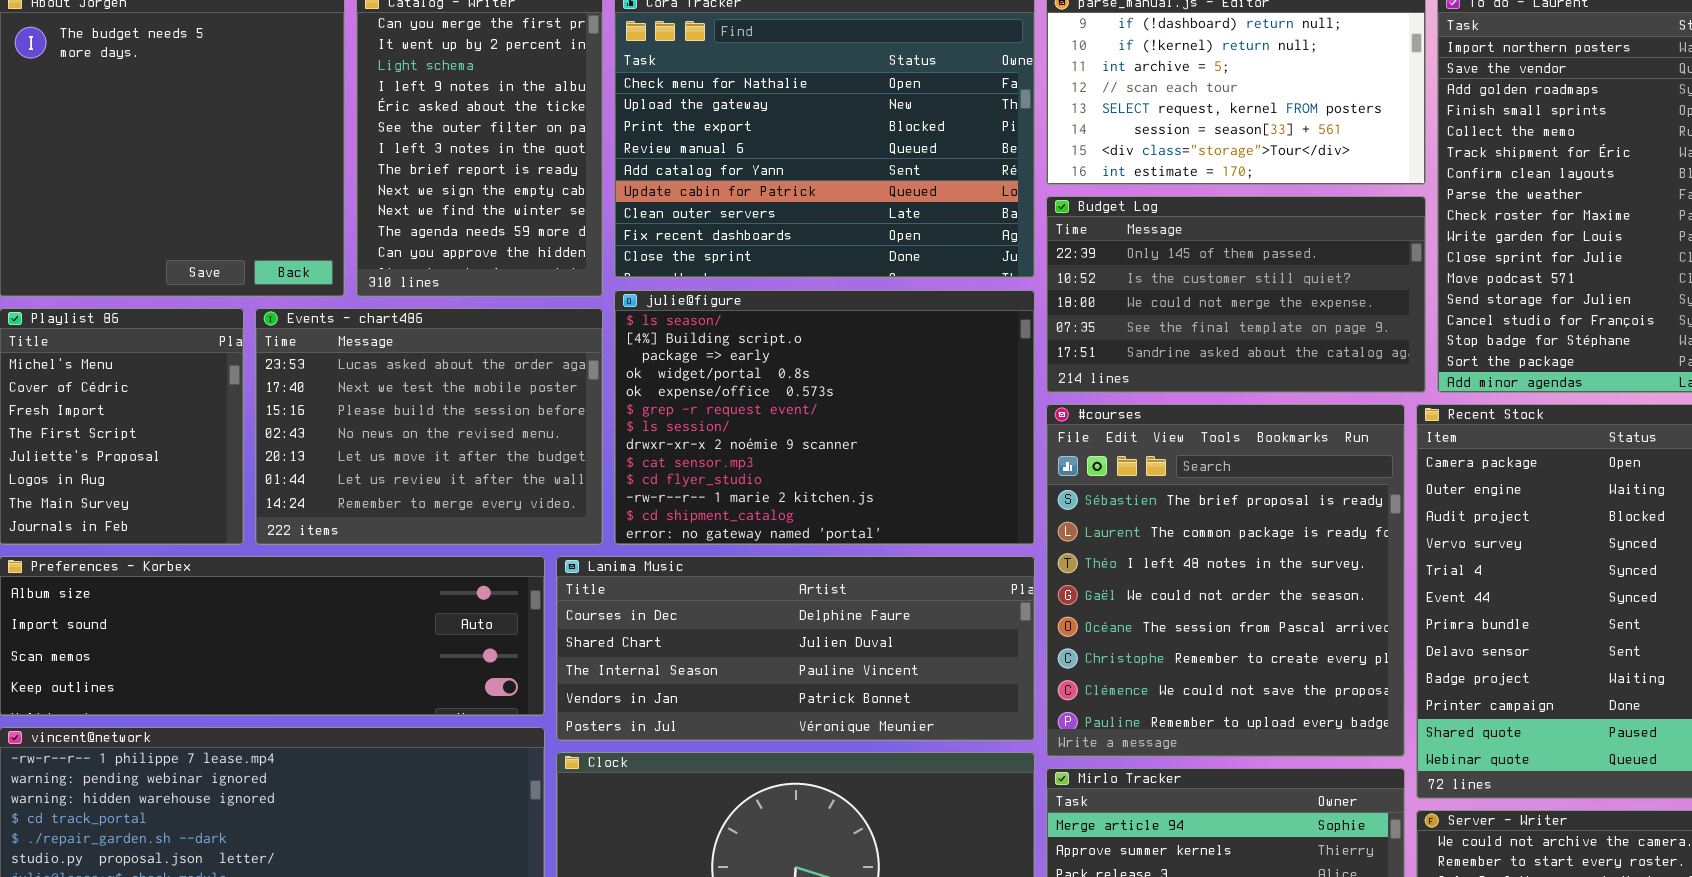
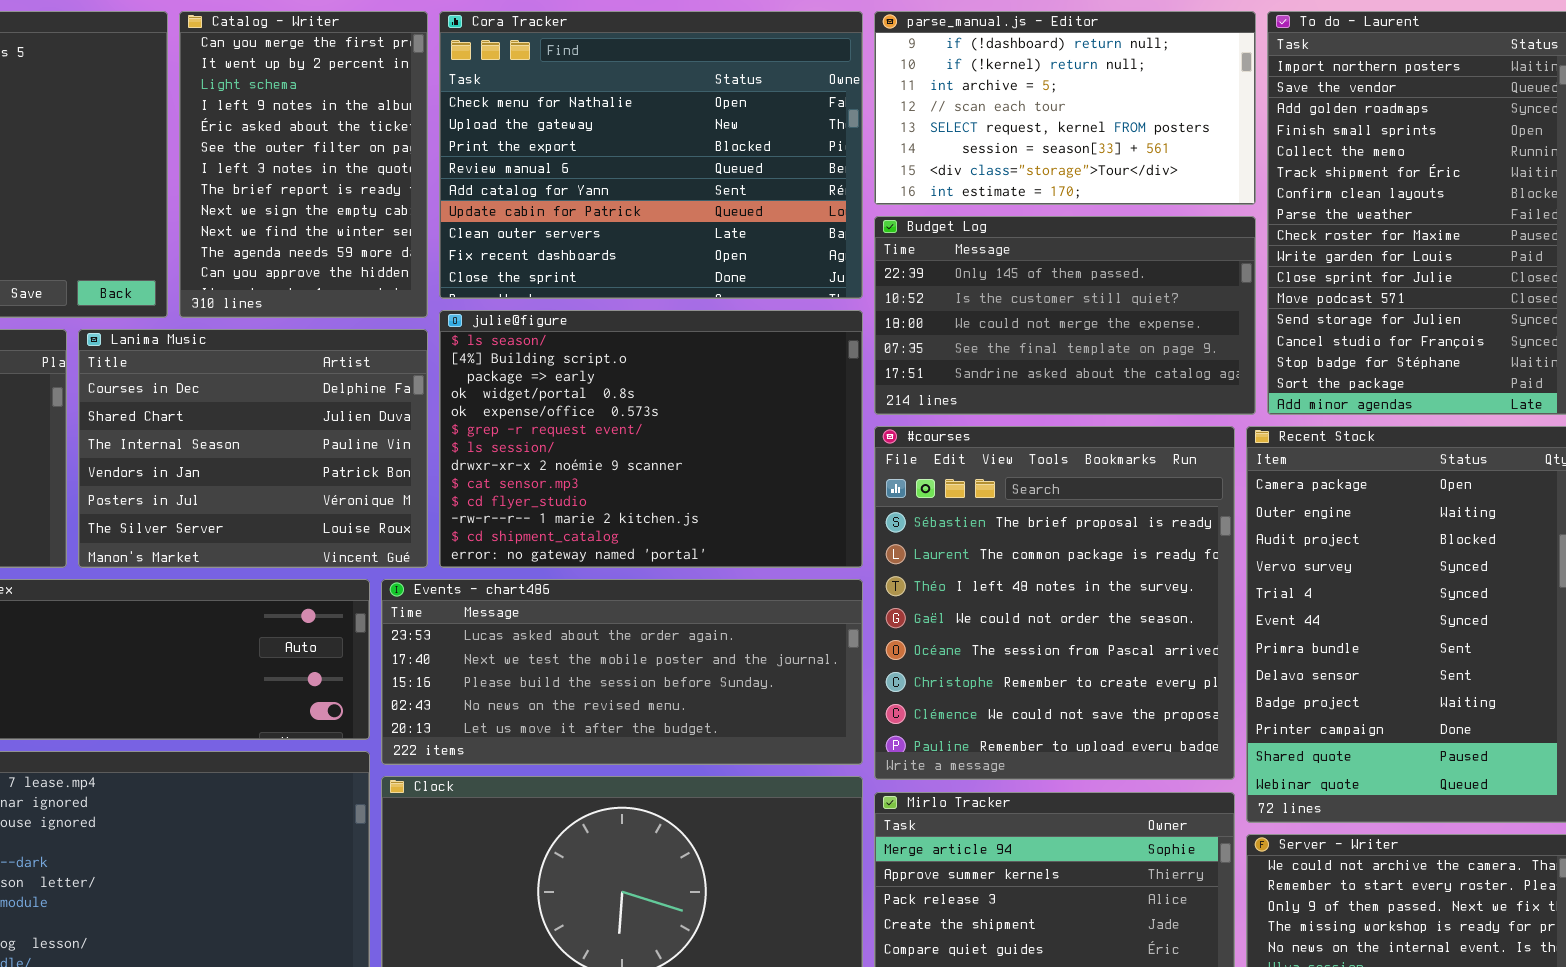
Events - chart486: [255,308,603,545] -> [381,579,863,765], moved, resized
Lanima Music: [556,556,1035,741] -> [78,329,428,568], moved, resized

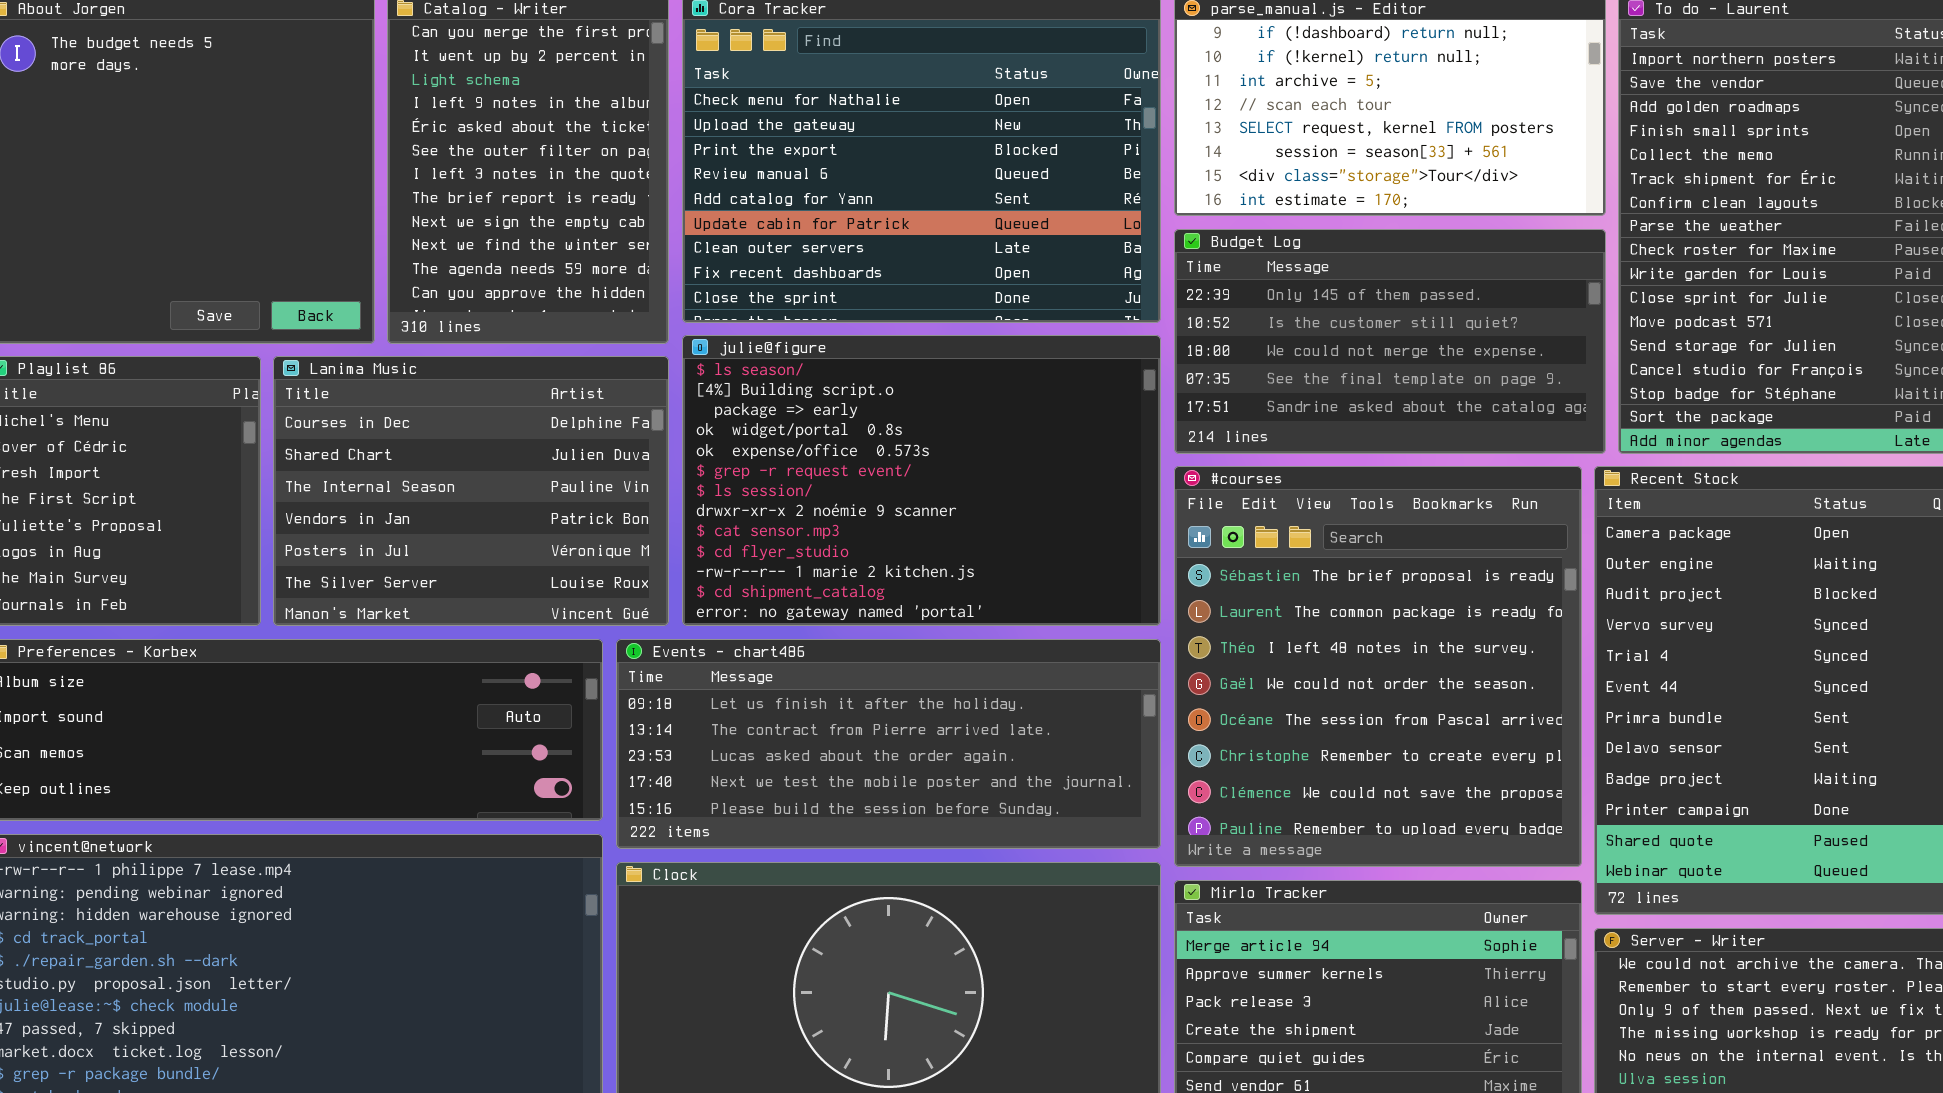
Events - chart486: [381,579,863,765] -> [616,639,1161,849], scrolled up 2 rows

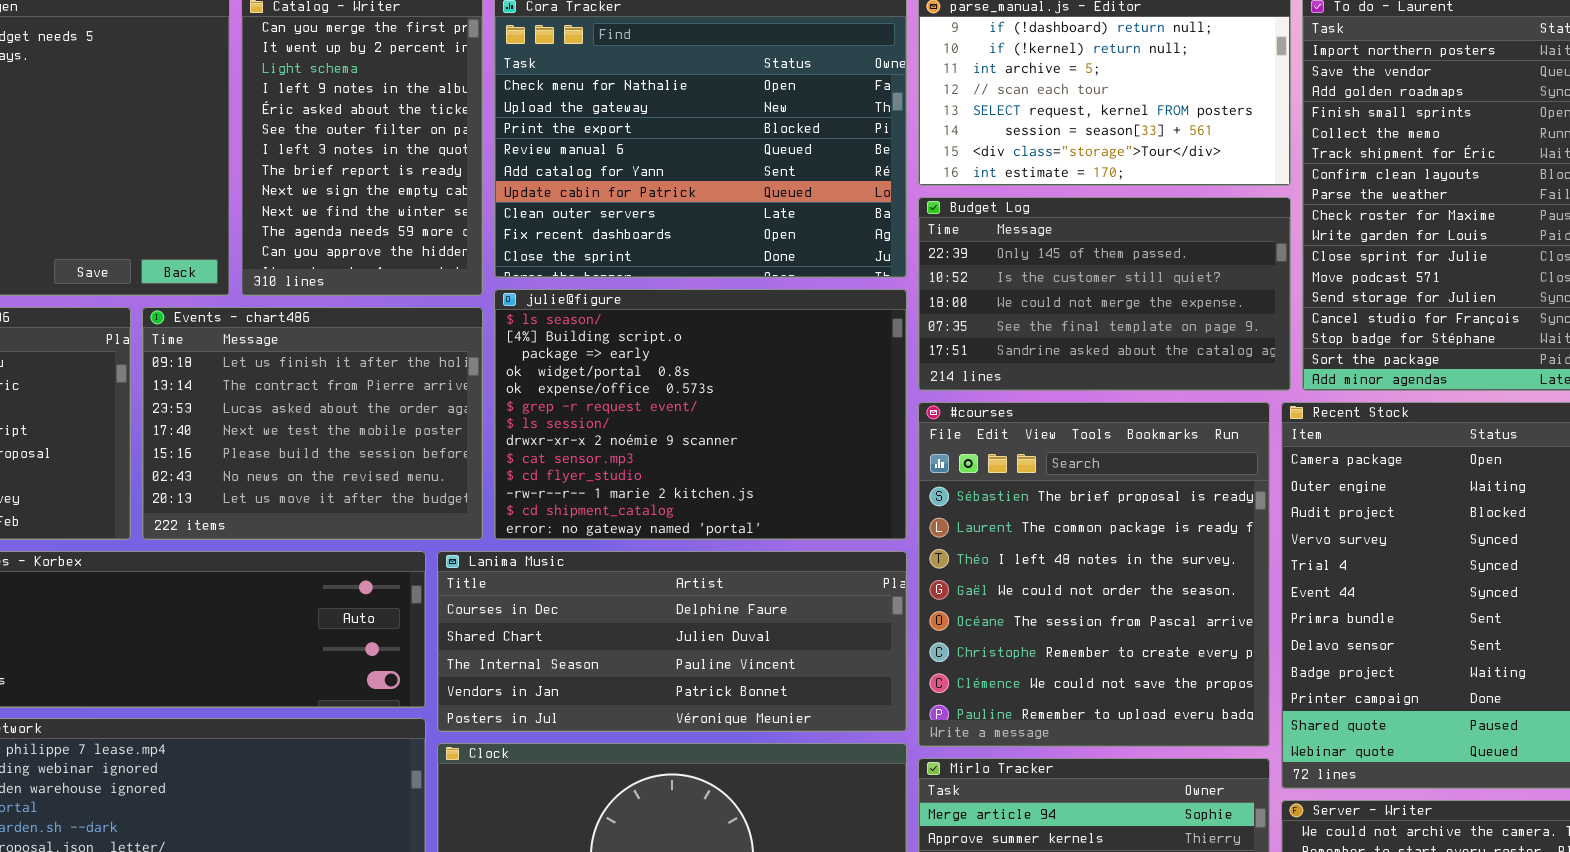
Lanima Music: [273,356,669,626] -> [437,551,907,732], moved, resized
Events - chart486: [616,639,1161,849] -> [142,307,483,540], moved, resized

